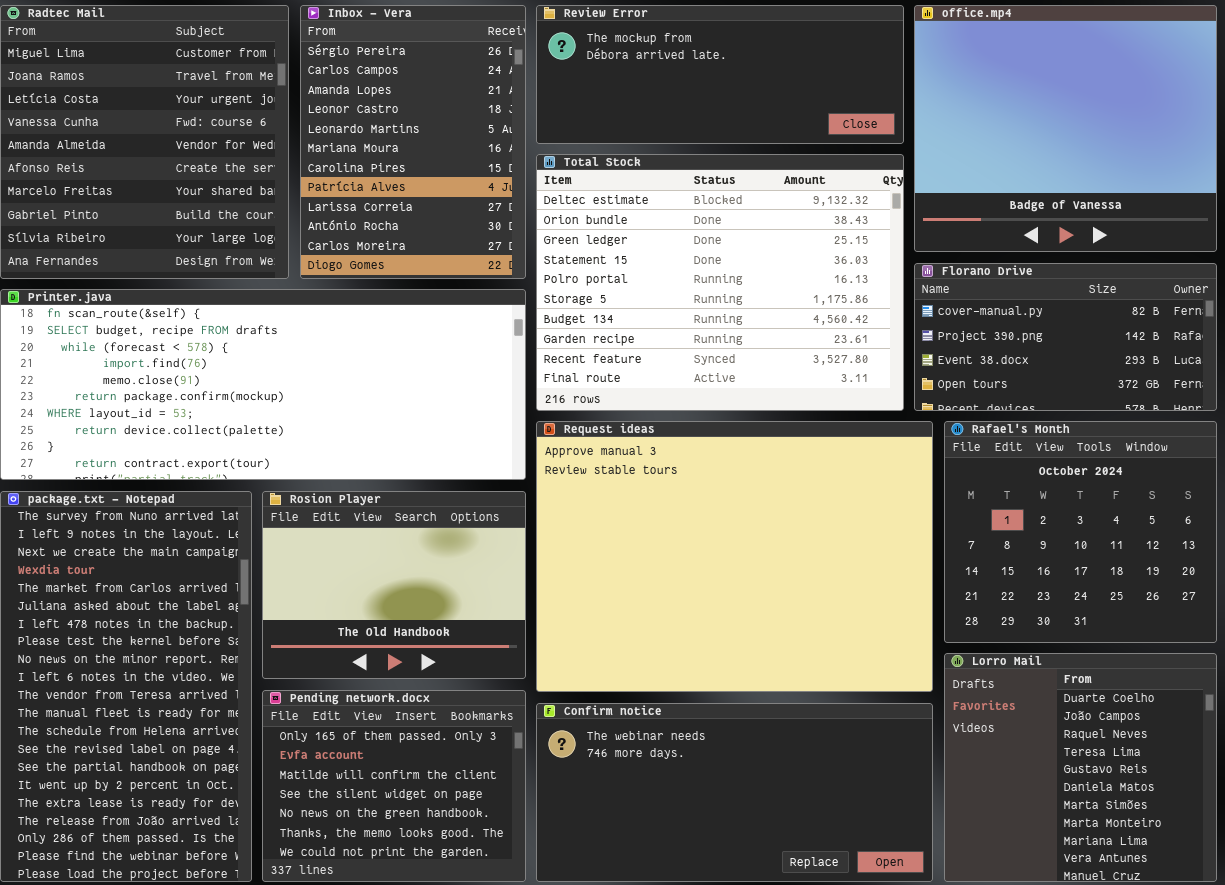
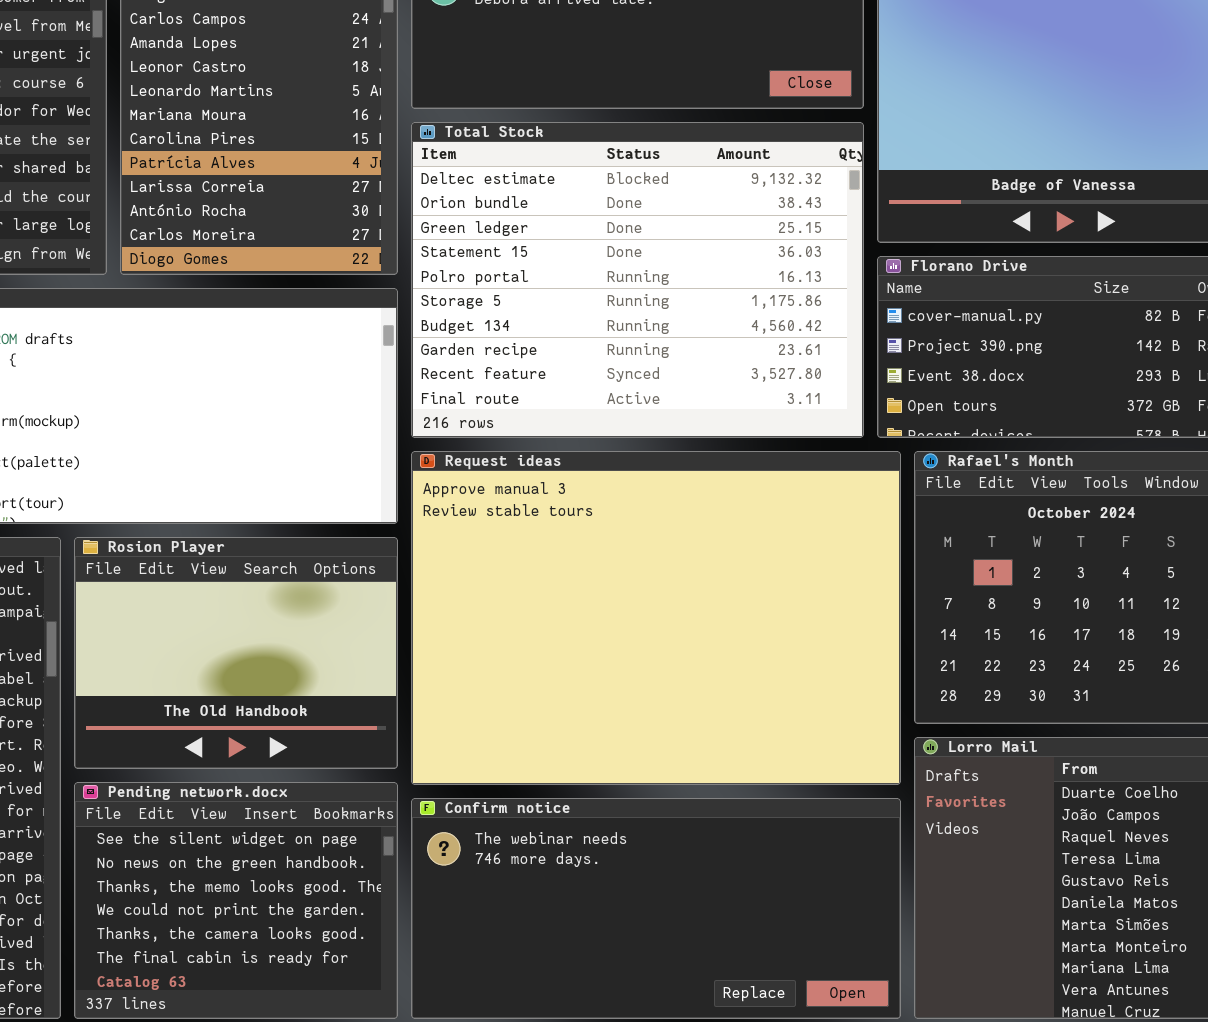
Pending network.docx: [262,690,526,882] -> [74,782,398,1019], scrolled down 3 rows

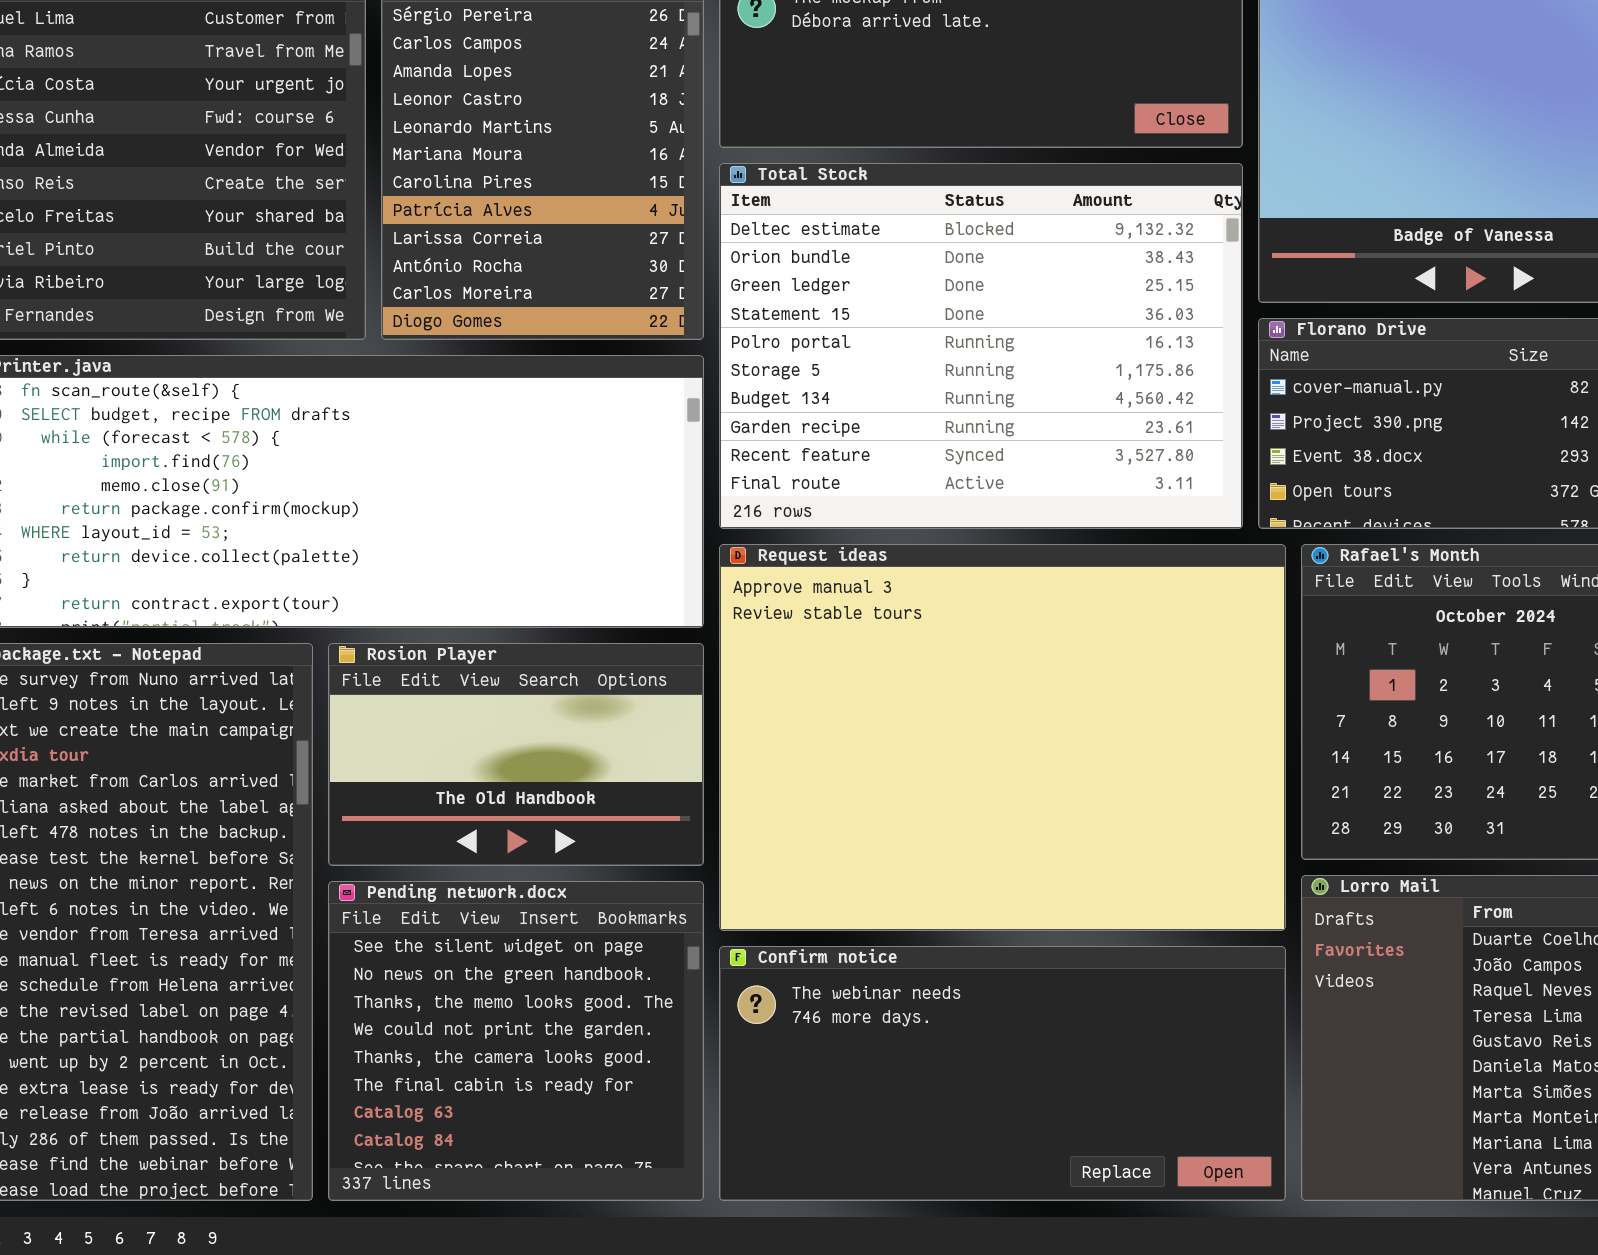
Rosion Player: [74,537,398,769] -> [328,643,704,866], resized
Pending network.docx: [74,782,398,1019] -> [328,881,704,1201], resized

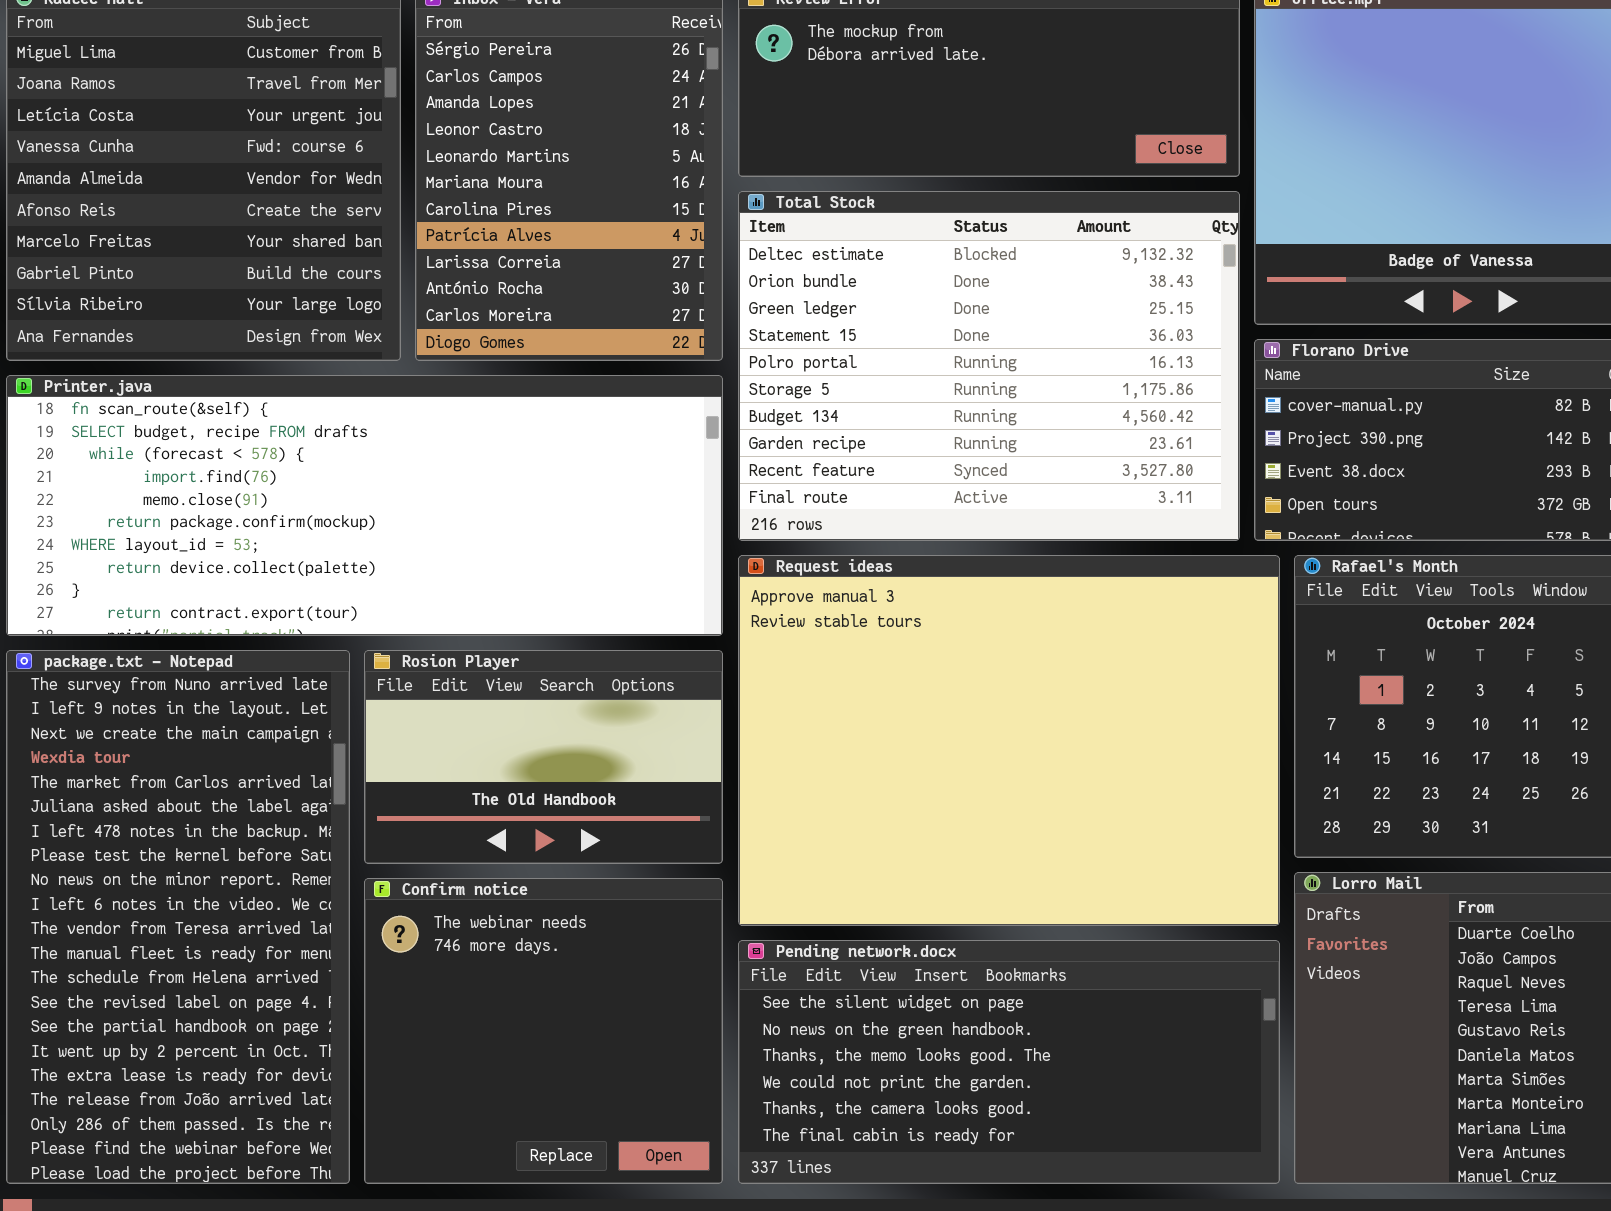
Pending network.docx: [328,881,704,1201] -> [738,940,1280,1184], moved, resized
Confirm notice: [719,946,1286,1201] -> [364,878,723,1184], moved, resized

